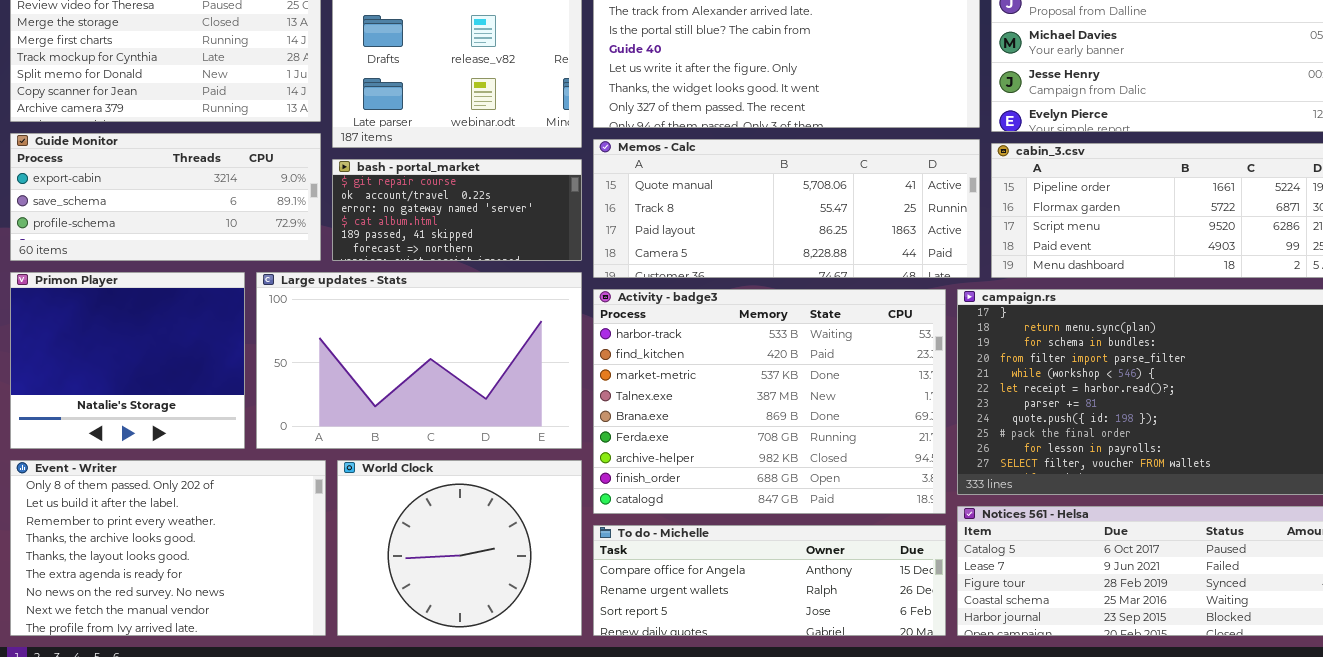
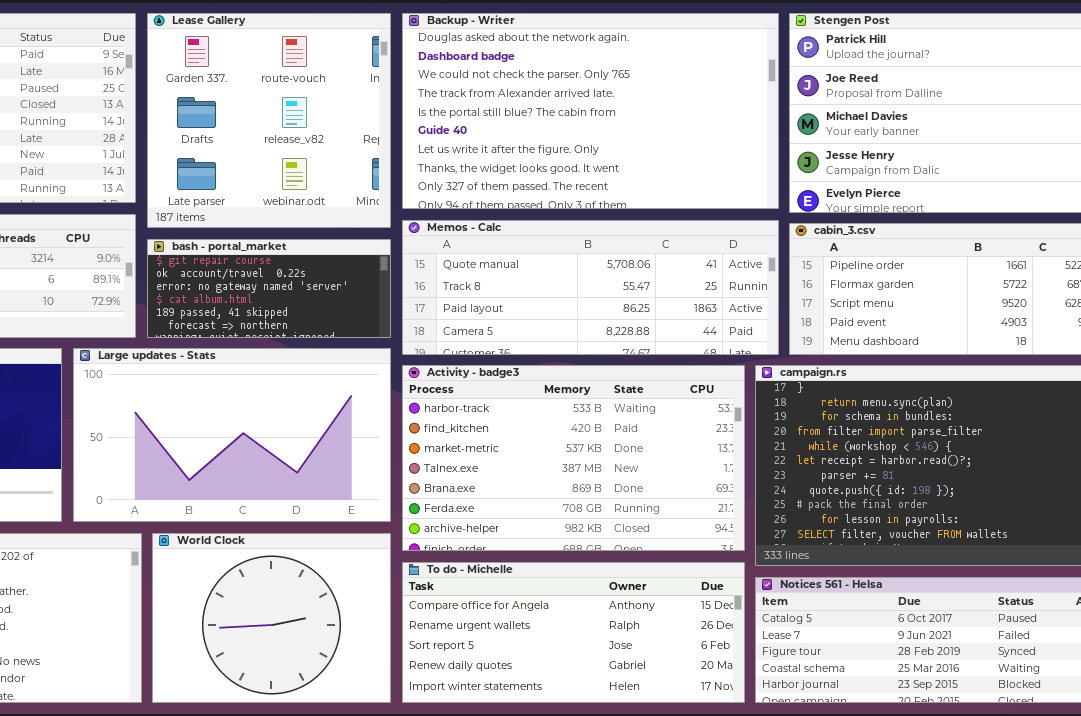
Activity - badge3: [593,289,946,514] -> [402,365,745,551], resized
To do - Michelle: [593,525,946,636] -> [402,562,745,703], resized

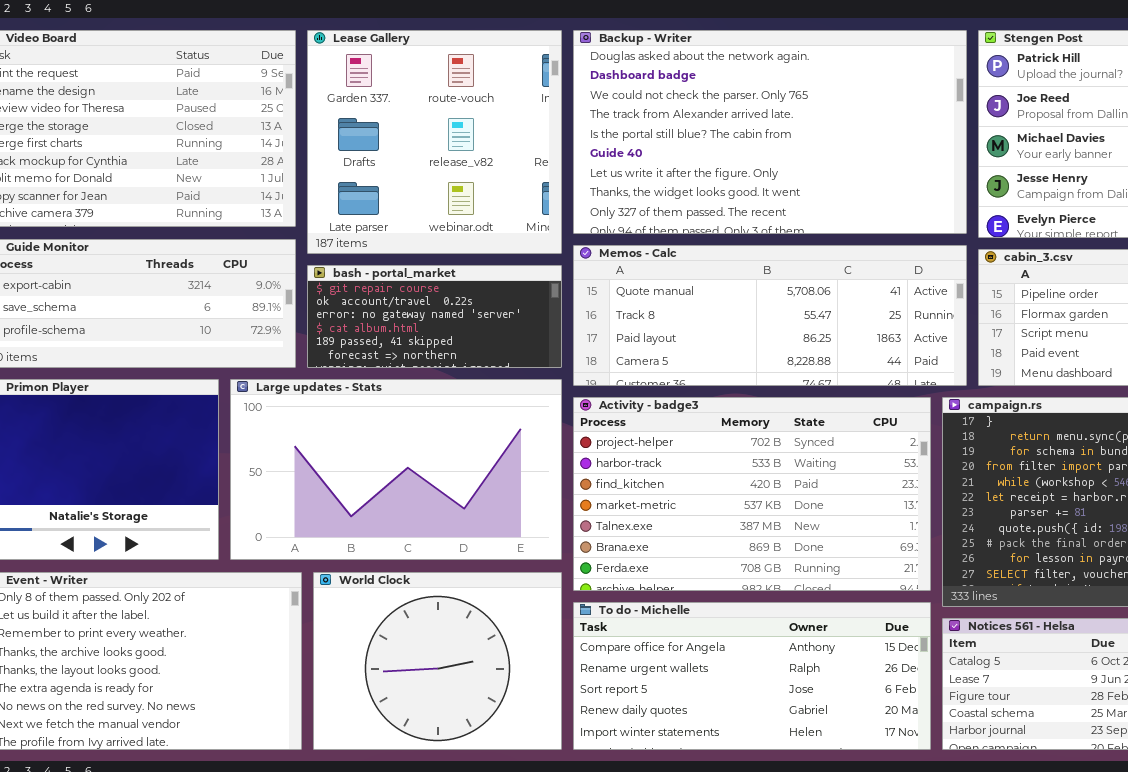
Activity - badge3: [402,365,745,551] -> [573,397,931,591], scrolled up 1 row

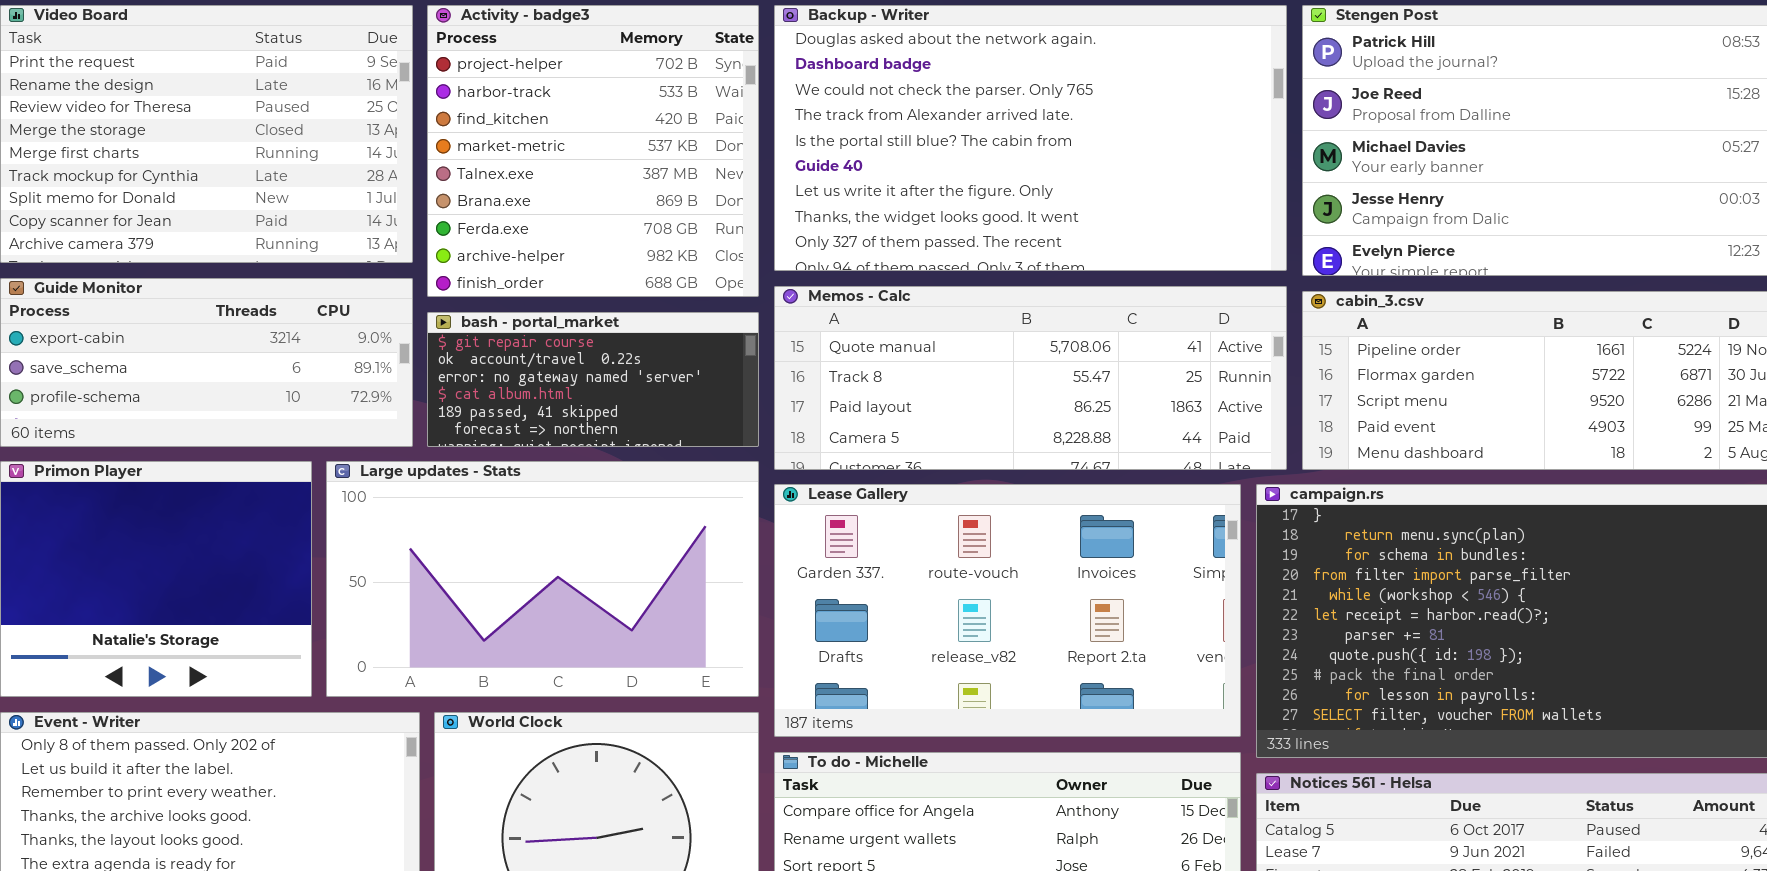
Lease Gallery: [307,30,562,254] -> [774,484,1241,737], moved, resized
Activity - badge3: [573,397,931,591] -> [427,5,759,297], moved, resized

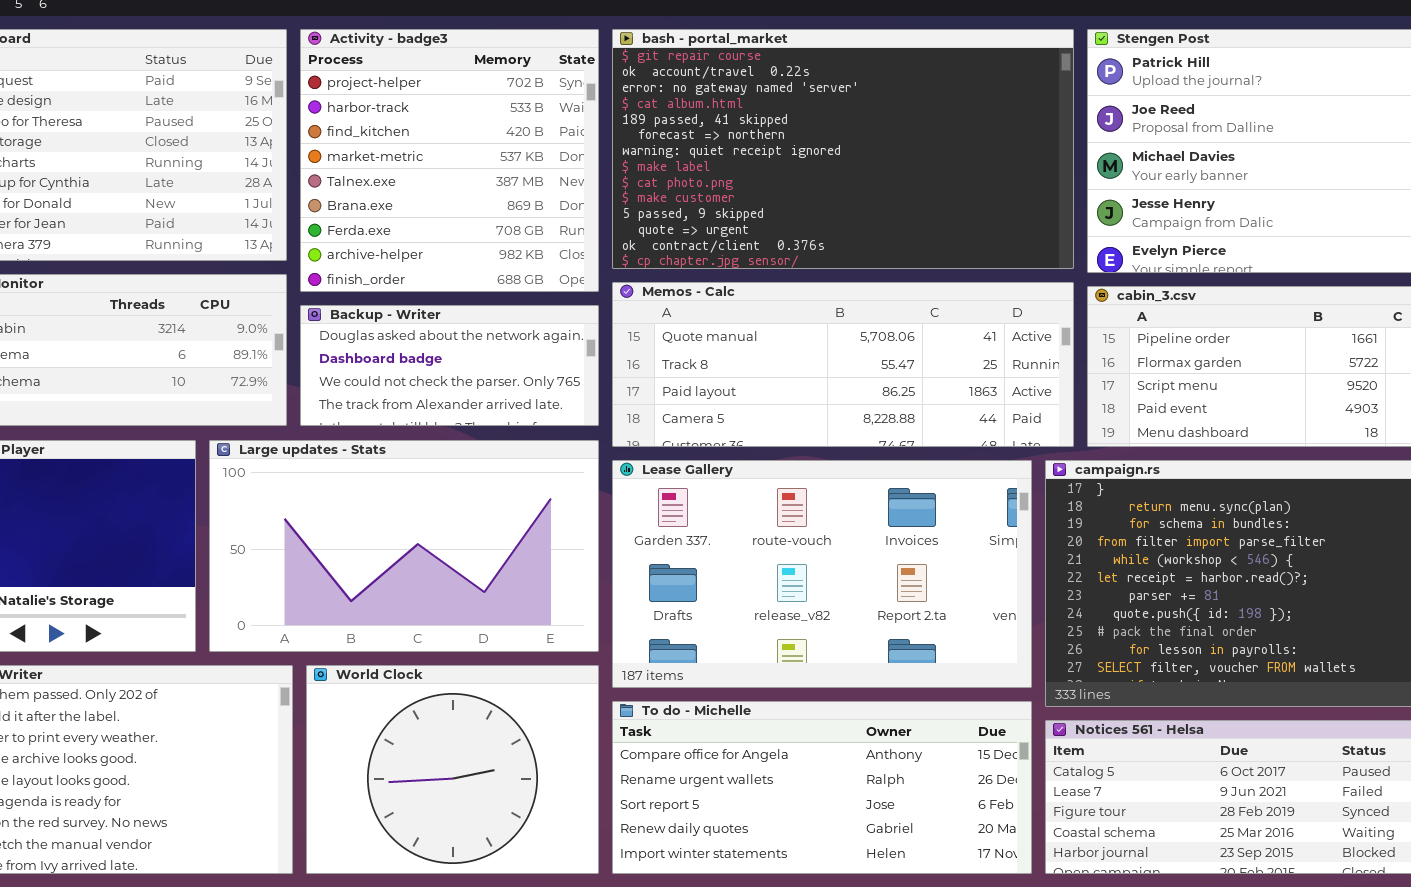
Backup - Writer: [774,5,1287,271] -> [300,305,599,426], moved, resized
bash - portal_market: [427,312,759,447] -> [612,29,1074,269], moved, resized

